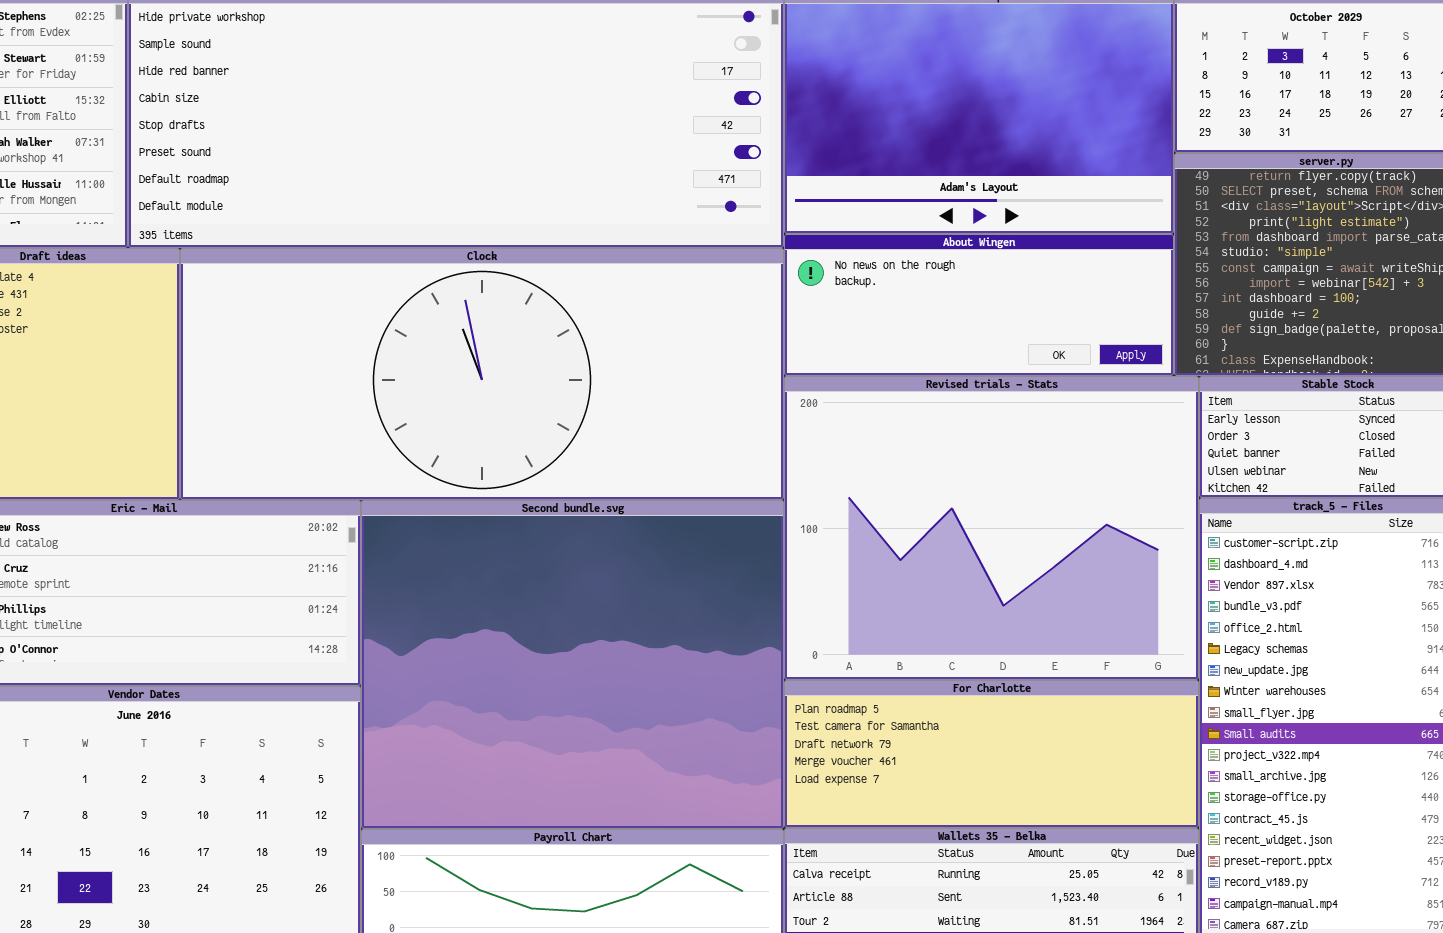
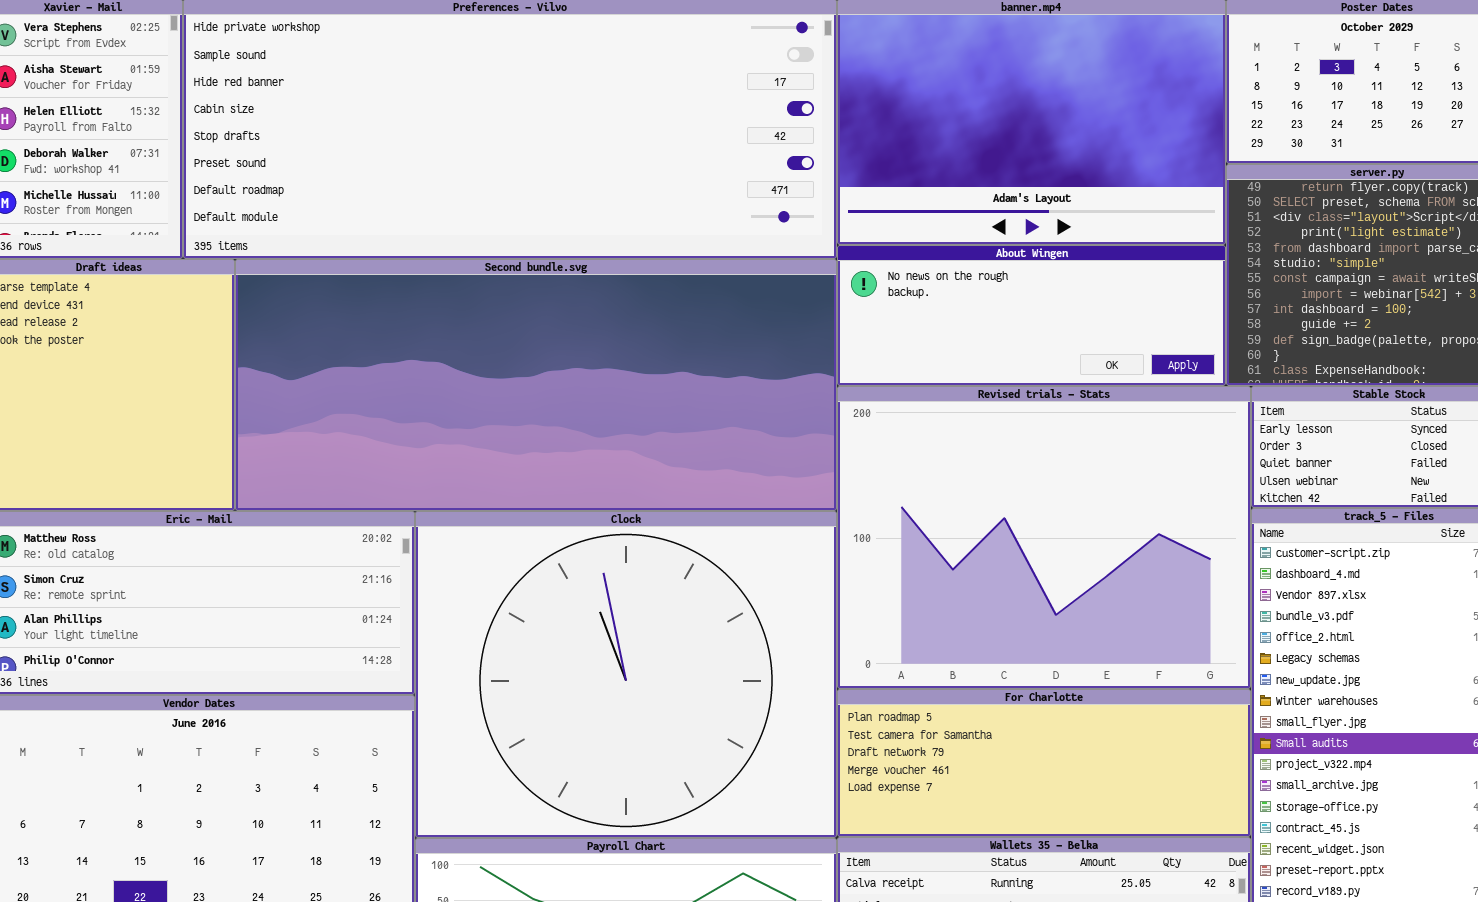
Clock: [180,248,784,500] -> [415,511,837,838], moved, resized
Second bundle.svg: [361,500,784,829] -> [235,259,837,511], moved, resized

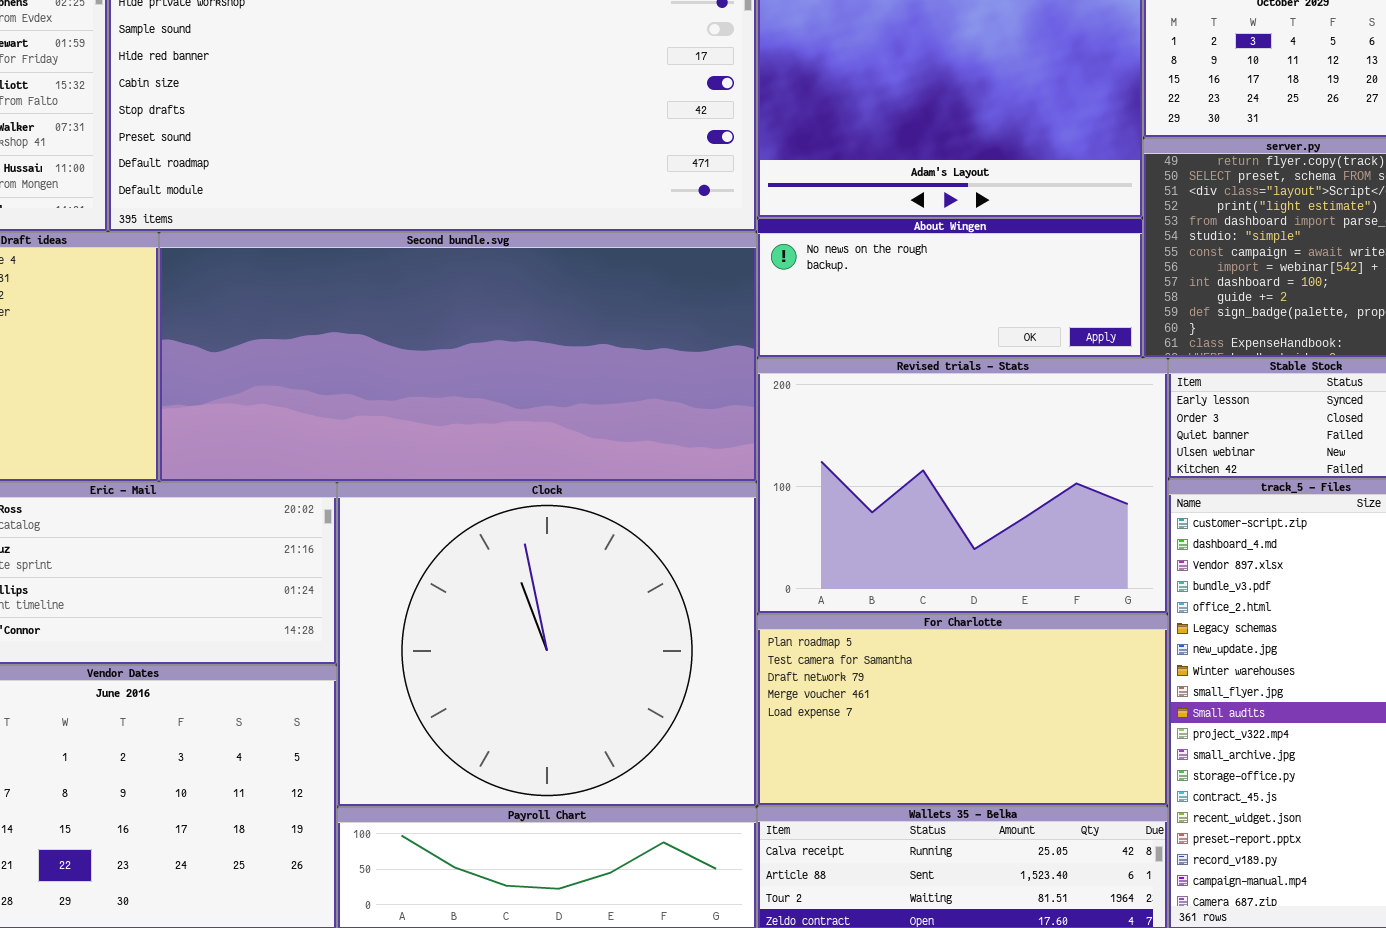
Revised trials - Stats: [837,386,1251,689] -> [757,358,1168,614], resized
For Charlotte: [837,689,1251,837] -> [757,614,1168,806], resized

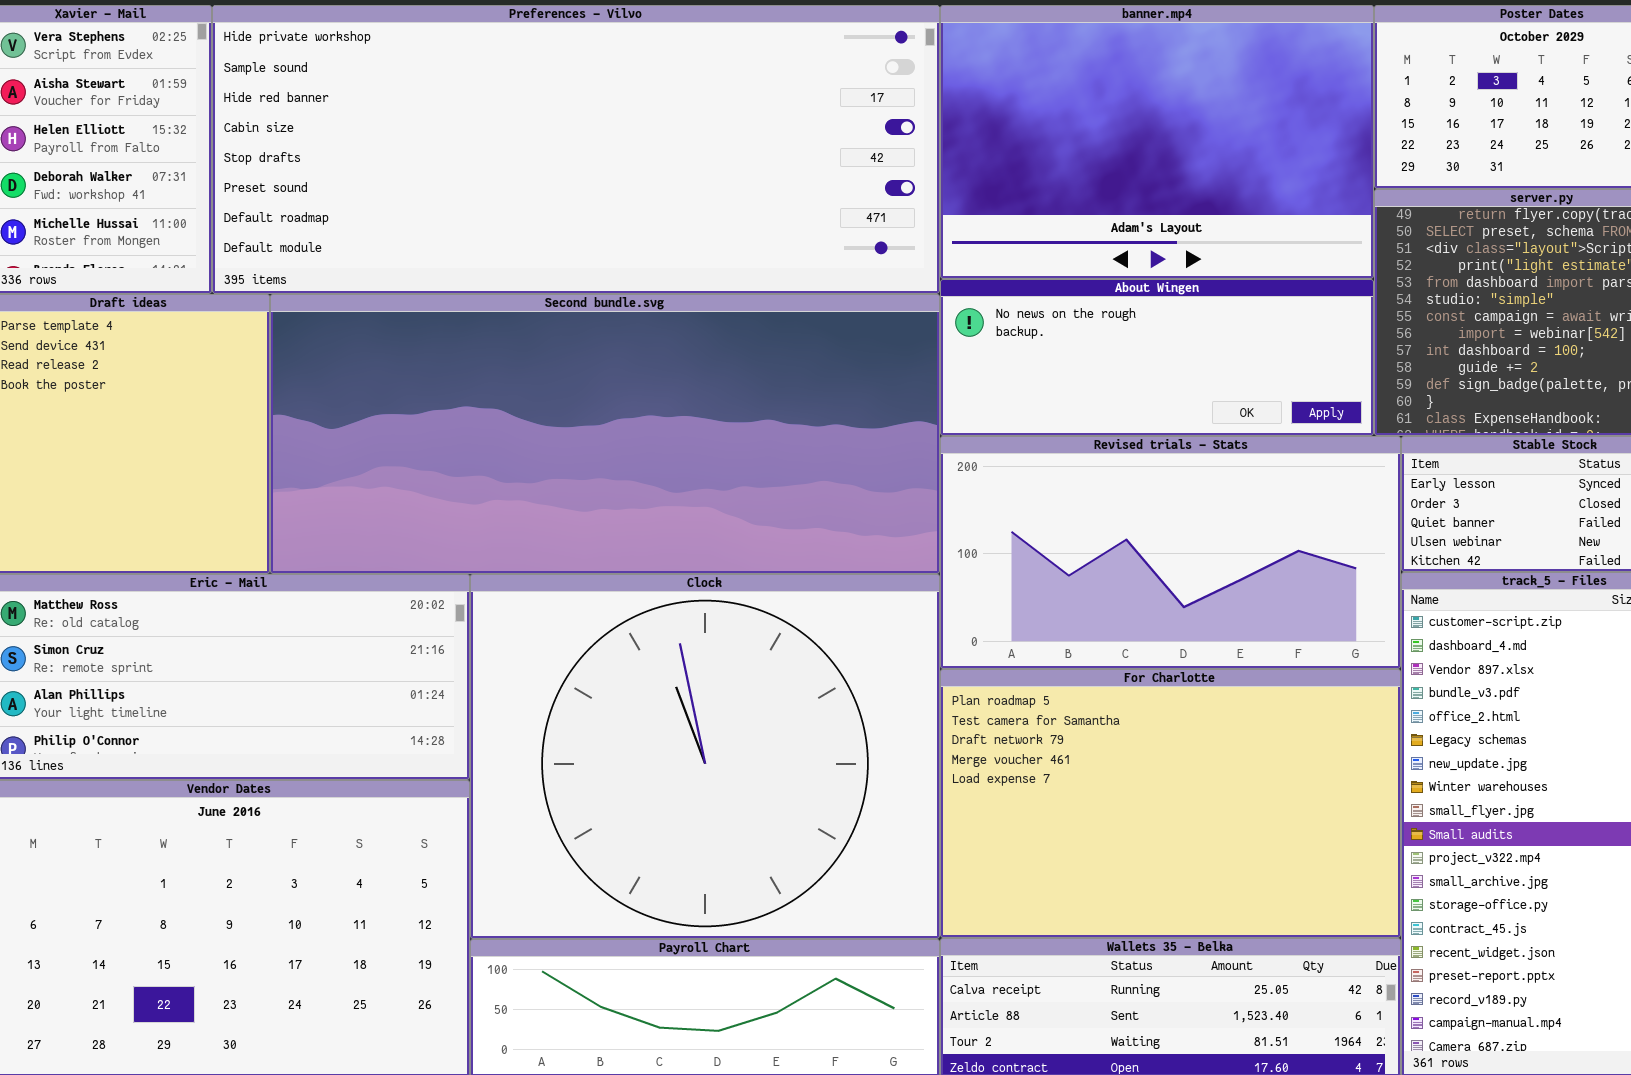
Revised trials - Stats: [757,358,1168,614] -> [940,436,1401,669], resized
For Charlotte: [757,614,1168,806] -> [940,669,1401,938], resized

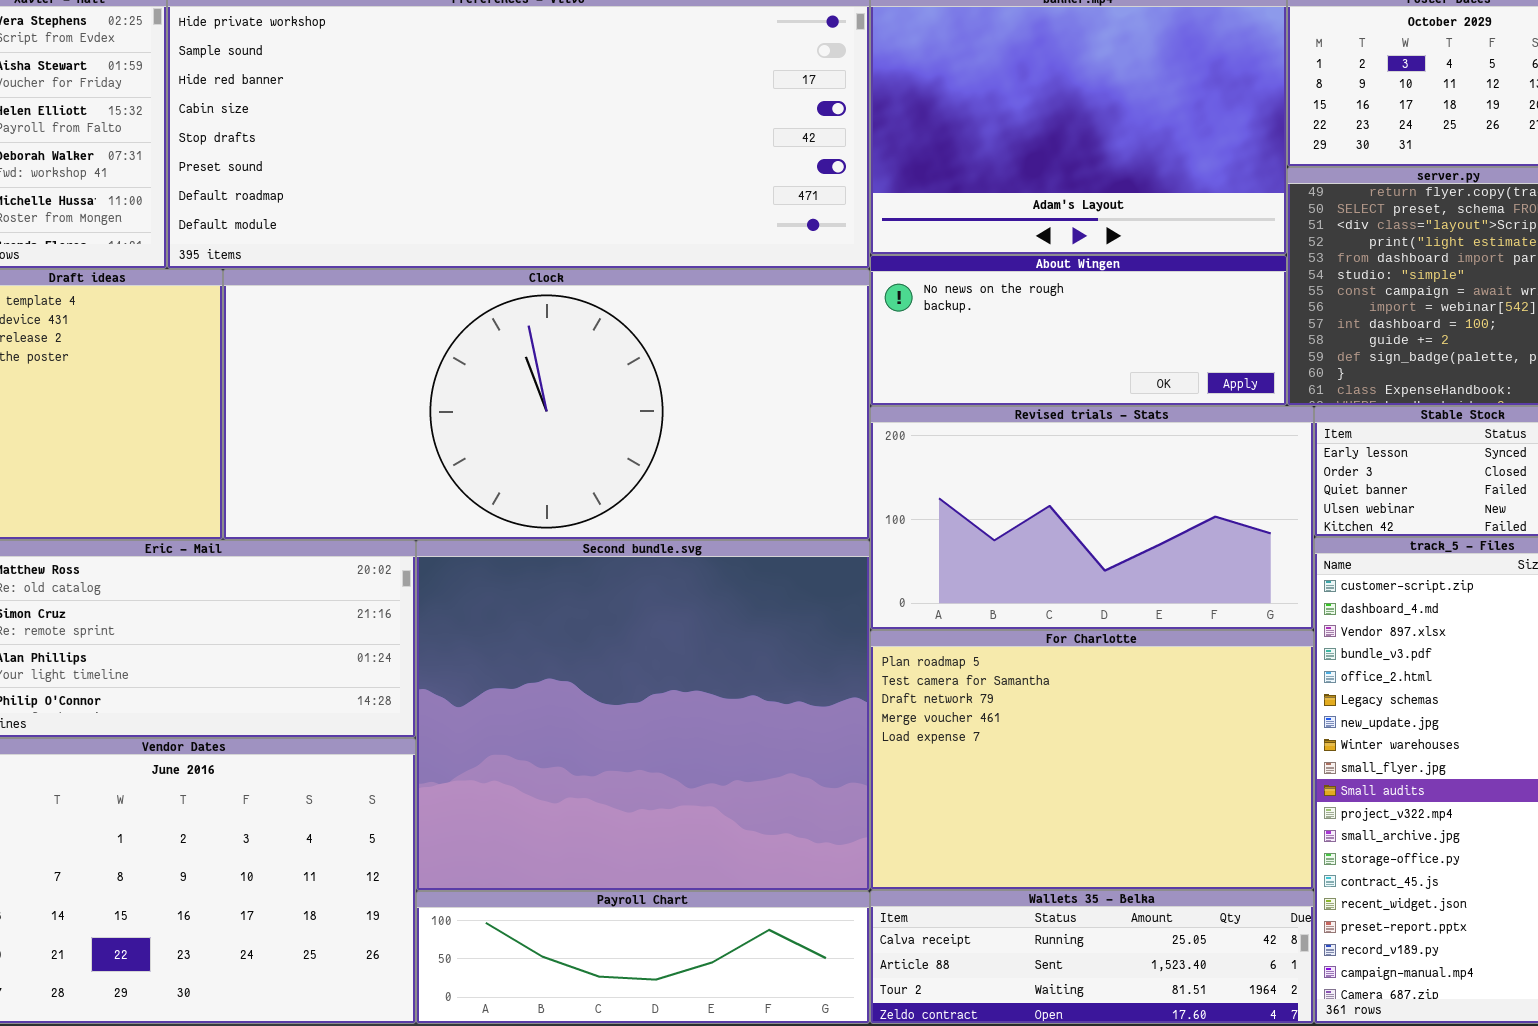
Second bundle.svg: [270,294,940,574] -> [416,540,870,891], moved, resized
Clock: [470,574,940,939] -> [223,269,870,540], moved, resized

